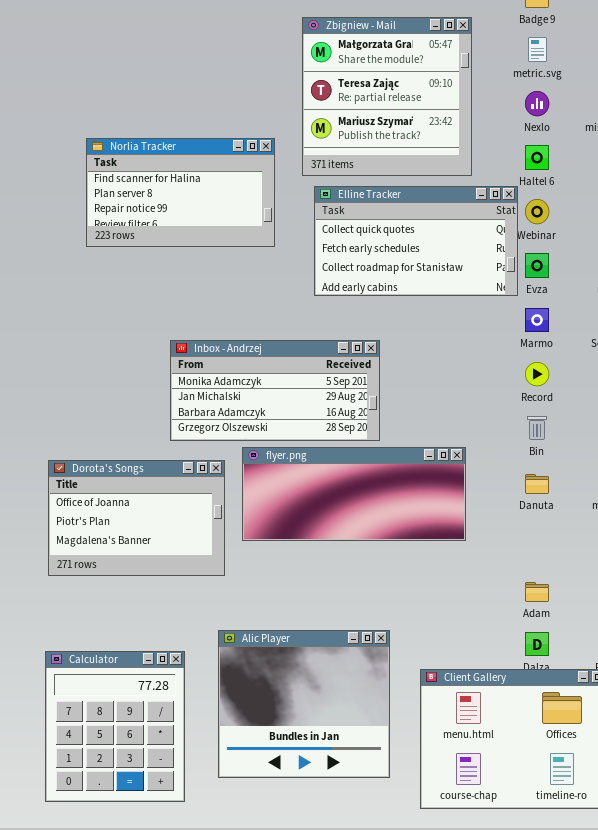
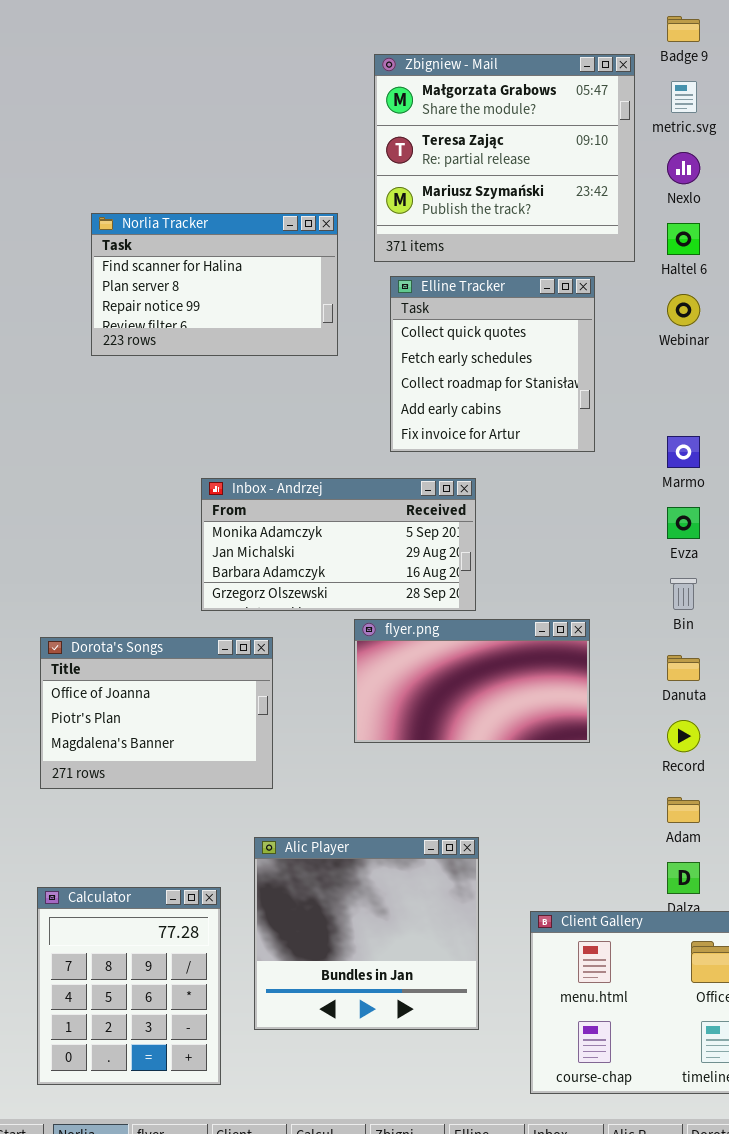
Zbigniew - Mail: [302,17,472,176] -> [374,54,635,262], resized
Elline Tracker: [314,186,518,296] -> [390,276,595,452], resized
Evza: [525,253,549,278] -> [667,507,700,539], moved
Record: [525,362,549,386] -> [667,720,700,752], moved
flyer.png: [242,447,466,541] -> [354,619,590,743], resized
Alic Player: [218,630,390,778] -> [254,837,479,1030], moved

